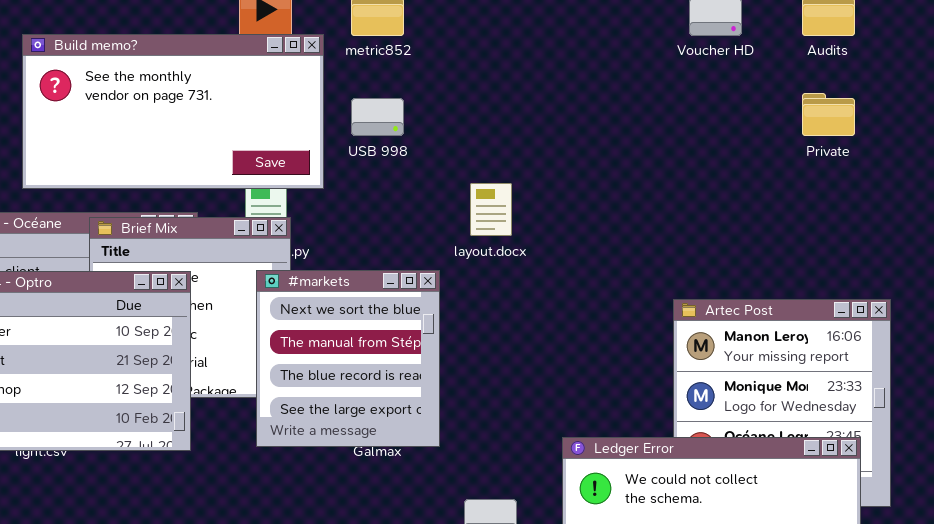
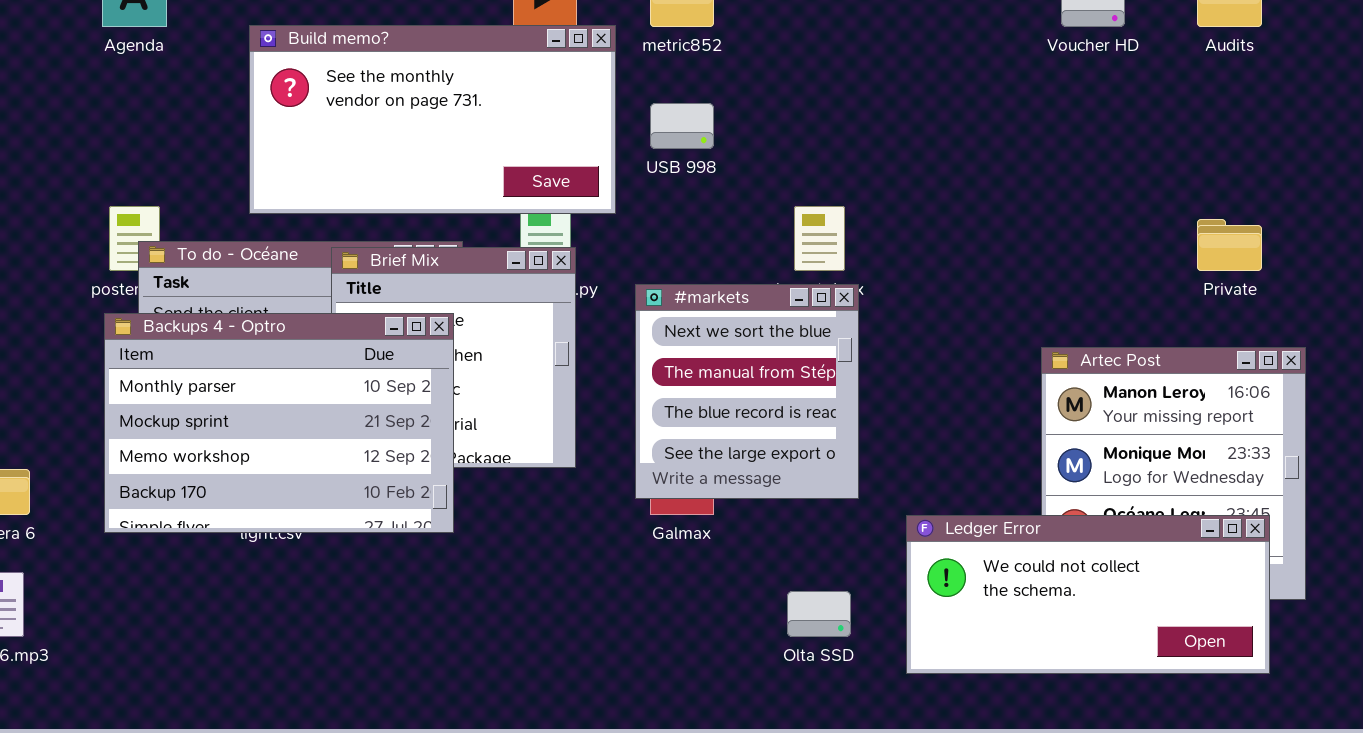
Private: [802,93,855,136] -> [1197,219,1262,271], moved
#markets: [256,270,440,447] -> [635,284,859,499], moved

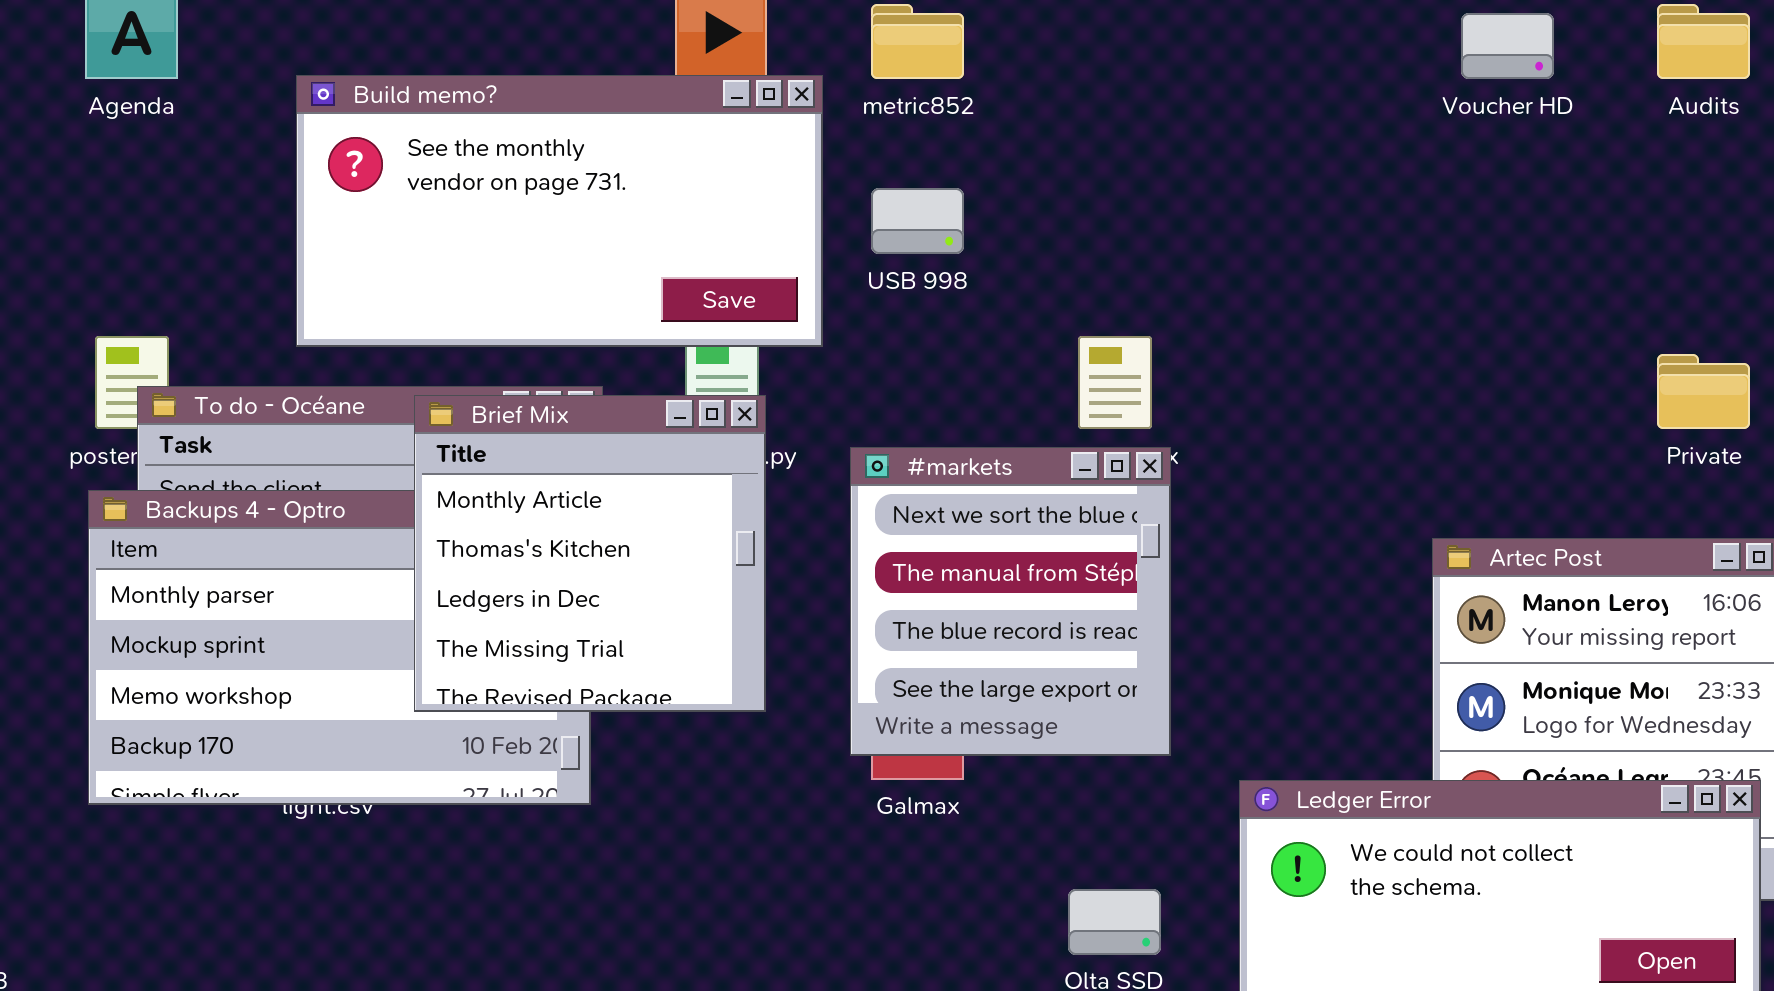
Brief Mix: [331,247,576,468] -> [414,395,766,712], raised

